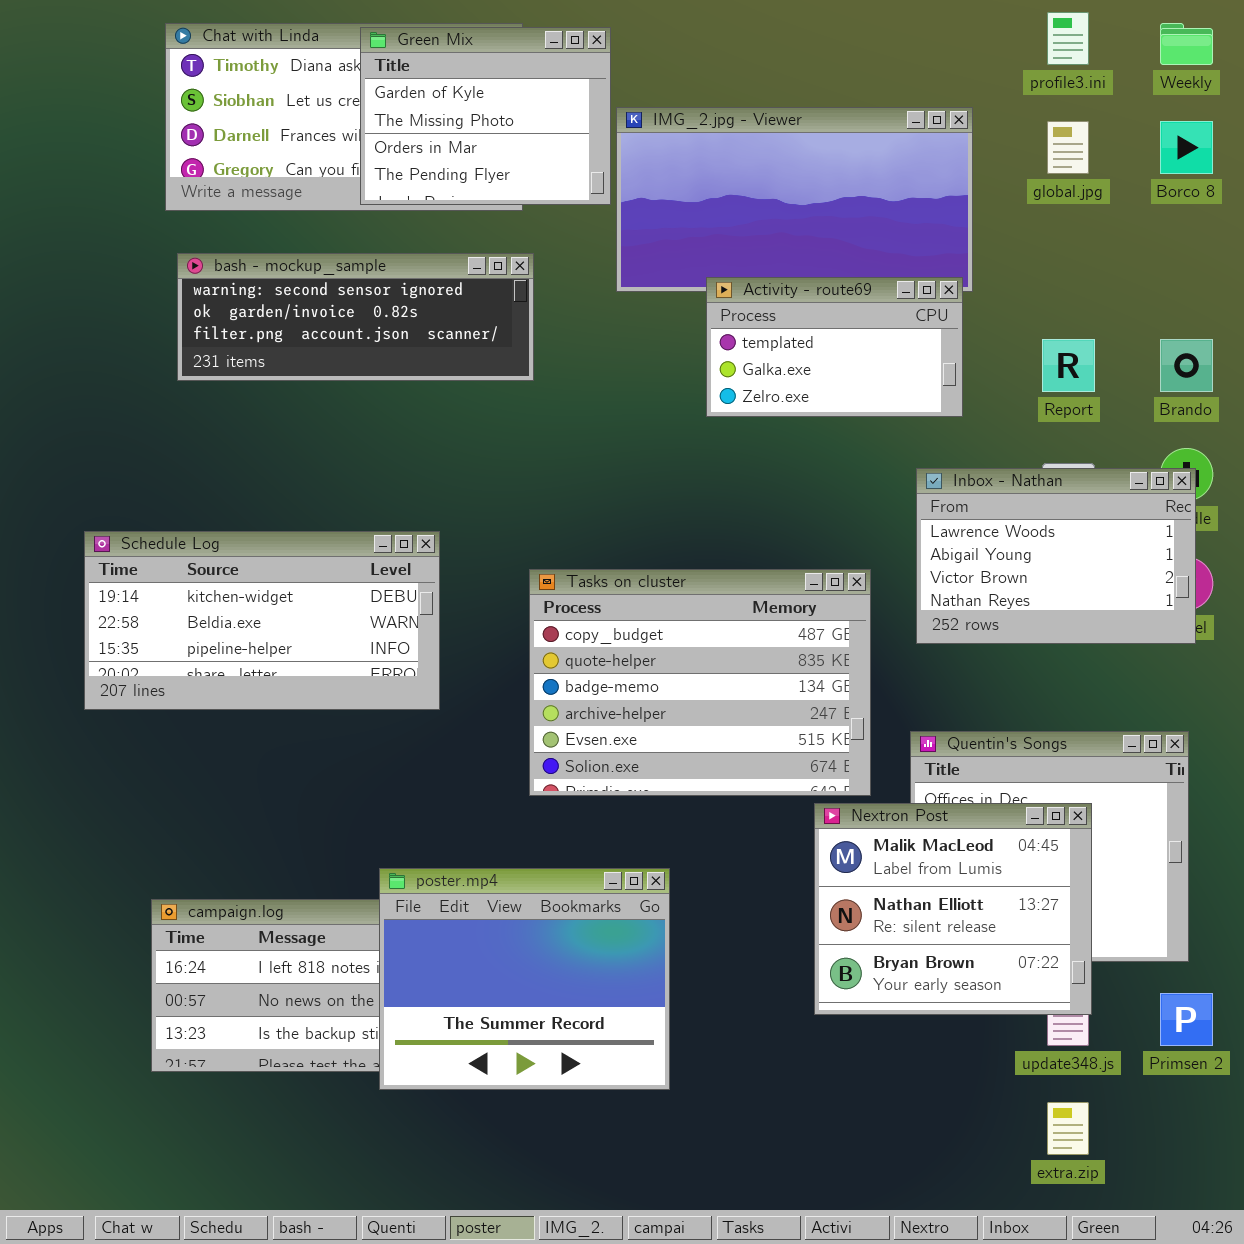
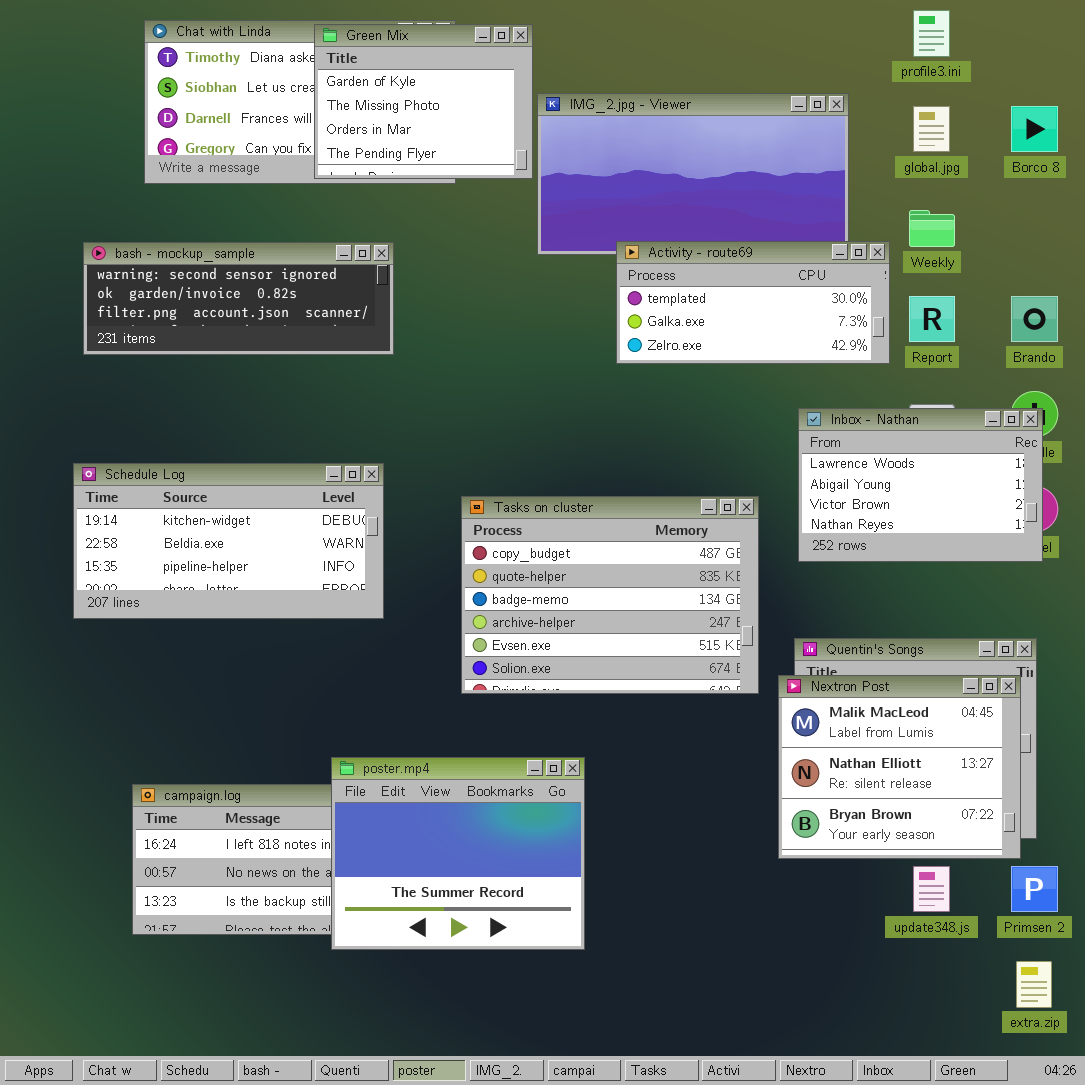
Weekly: [1160,23,1213,65] -> [909,210,955,247], moved
bash - mockup_sample: [177,253,534,381] -> [83,242,394,355], moved
Activity - route69: [706,277,963,417] -> [616,241,890,364], resized
Nextron Post: [814,803,1092,1015] -> [778,675,1021,859], moved
extra.zip: [1047,1102,1089,1155] -> [1016,961,1052,1008], moved

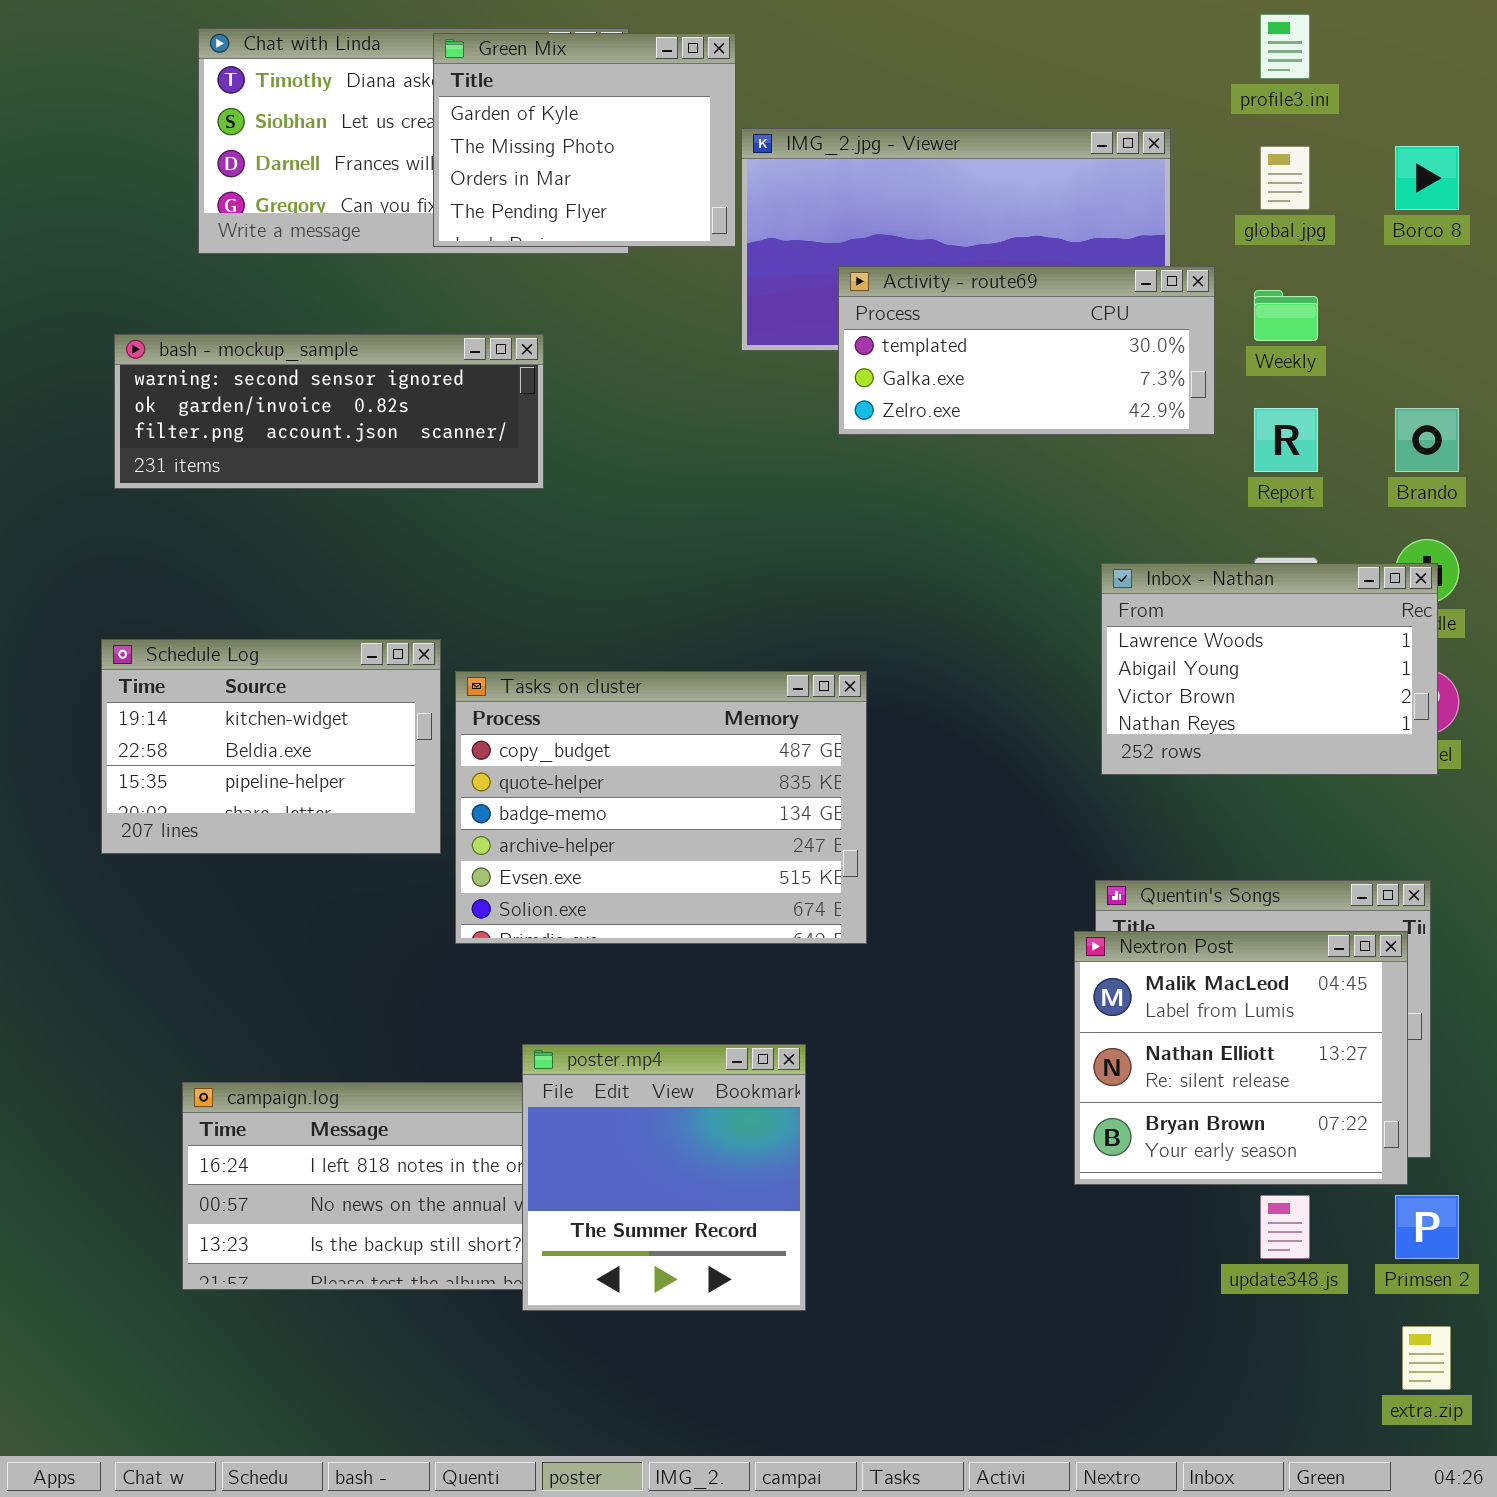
Activity - route69: [616,241,890,364] -> [838,266,1215,435], moved
Schedule Log: [73,463,384,619] -> [101,639,441,854], resized
Tasks on cluster: [461,496,759,694] -> [455,671,867,944], moved
poster.mp4: [331,757,585,950] -> [522,1044,806,1311], resized

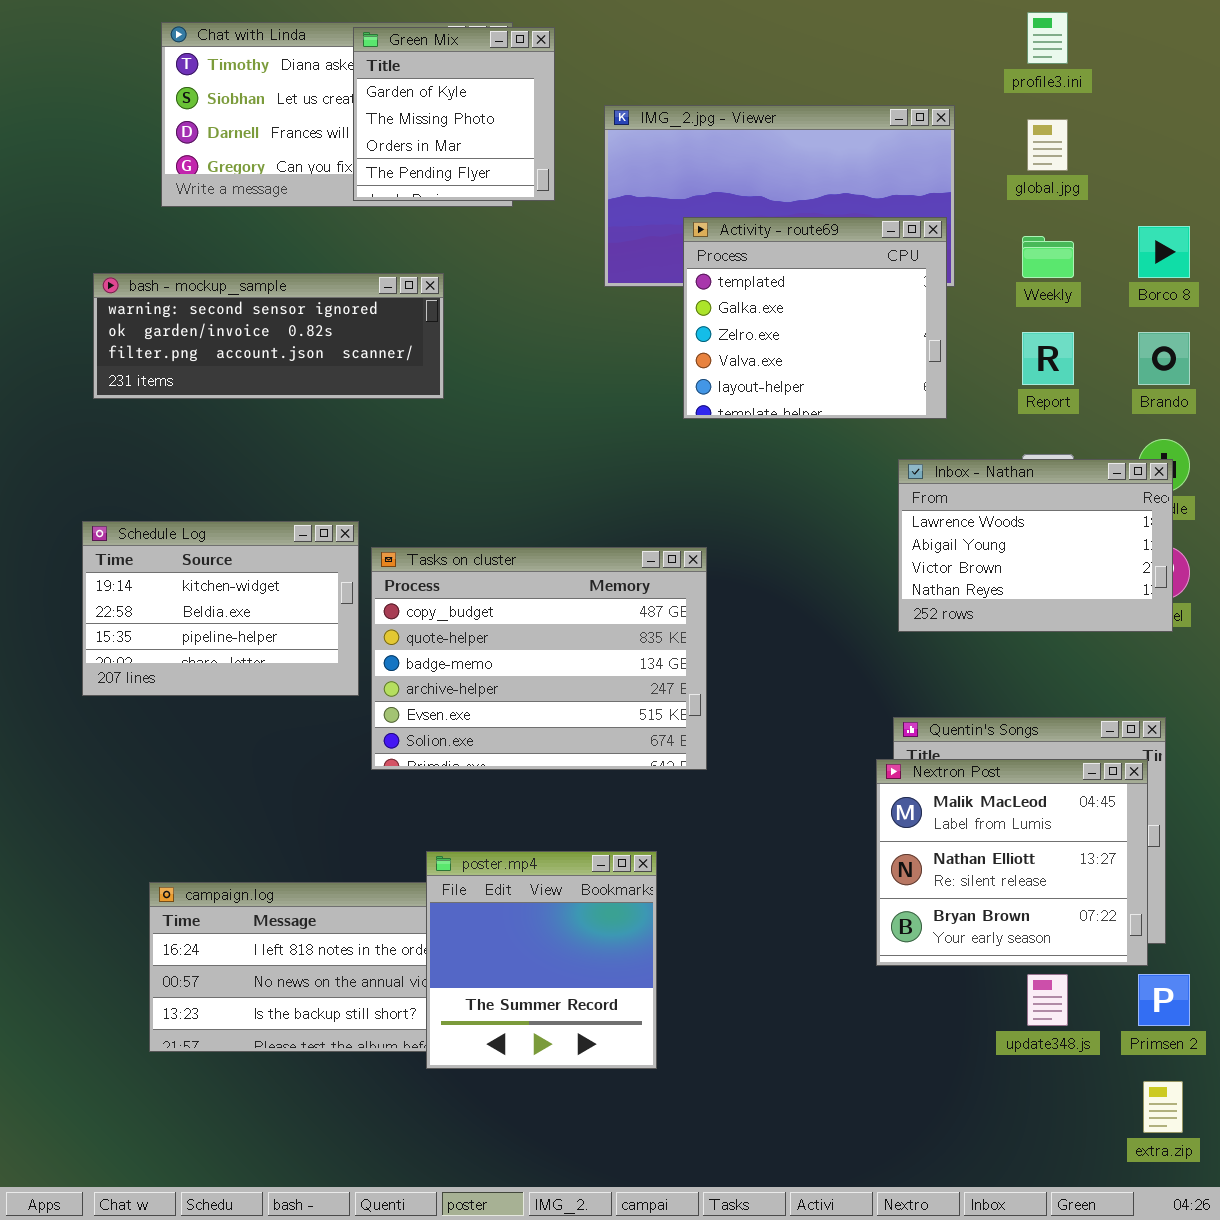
Green Mix: [433,33,736,247] -> [353,27,555,201], resized
Borco 8: [1395,146,1459,210] -> [1138,226,1190,278], moved
Activity - route69: [838,266,1215,435] -> [683,217,947,419], resized

